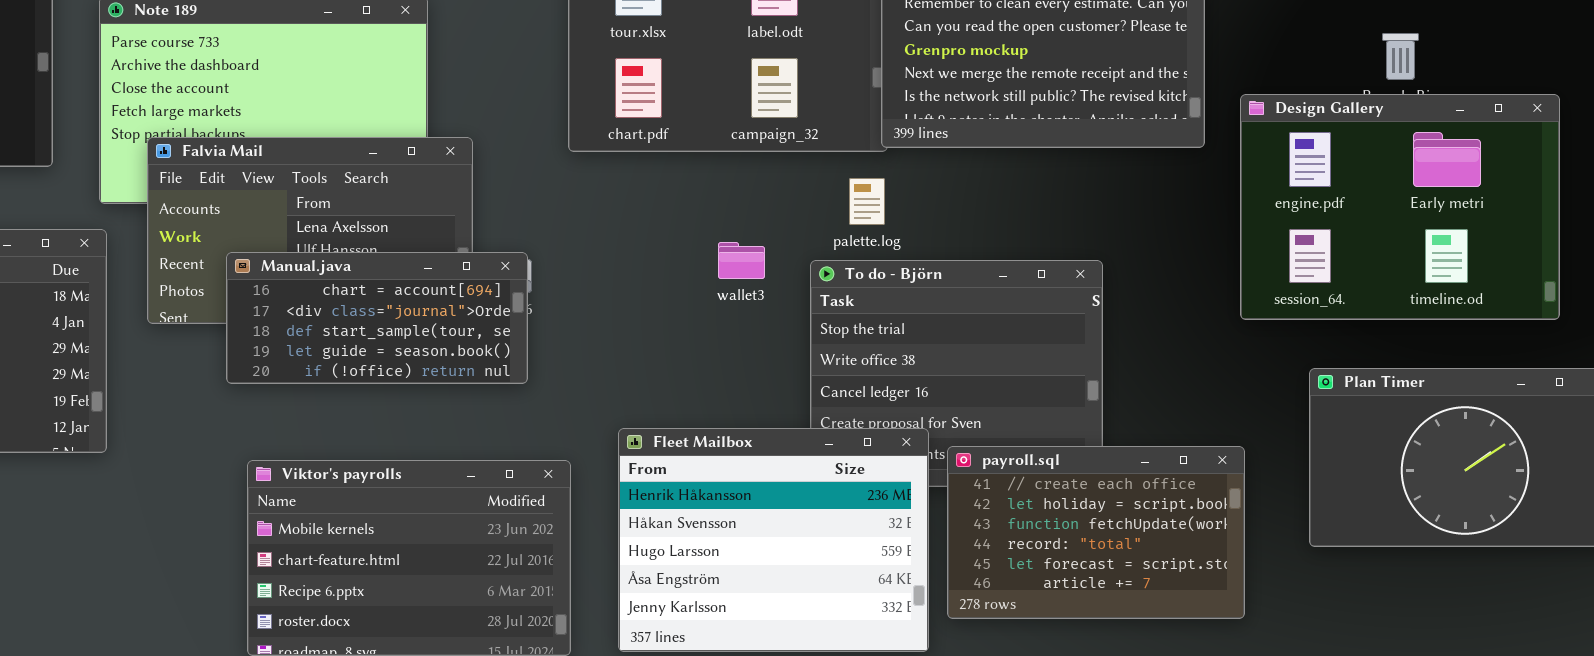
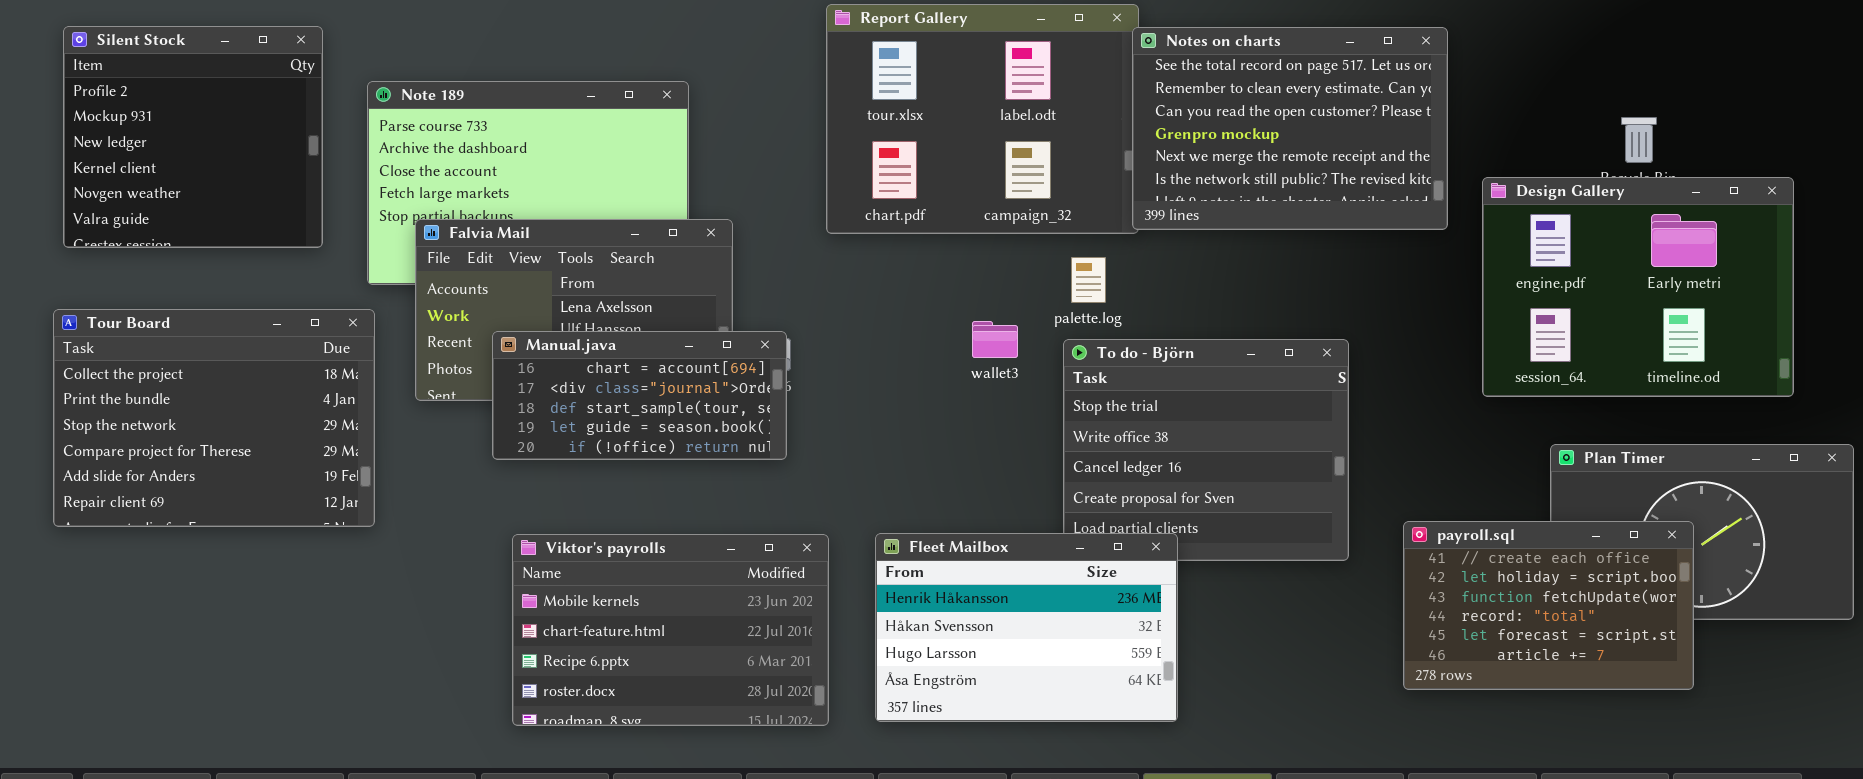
palette.log: [849,178,885,225] -> [1071,257,1106,303], moved
Fleet Mailbox: [618,428,929,652] -> [875,533,1178,722], resized
payroll.sql: [947,446,1245,619] -> [1403,521,1694,690], moved

